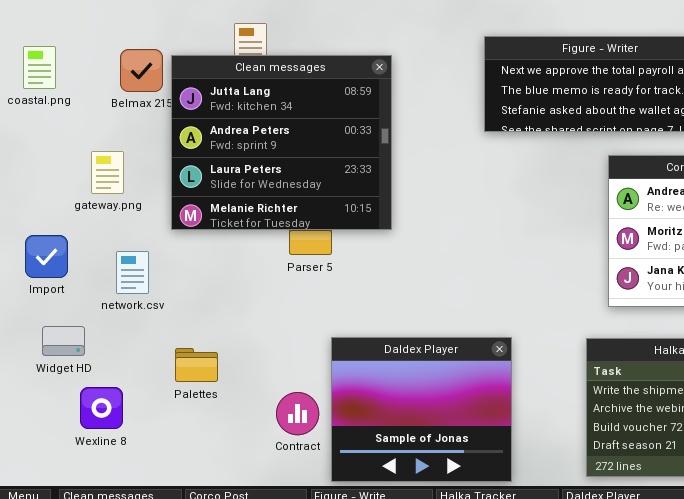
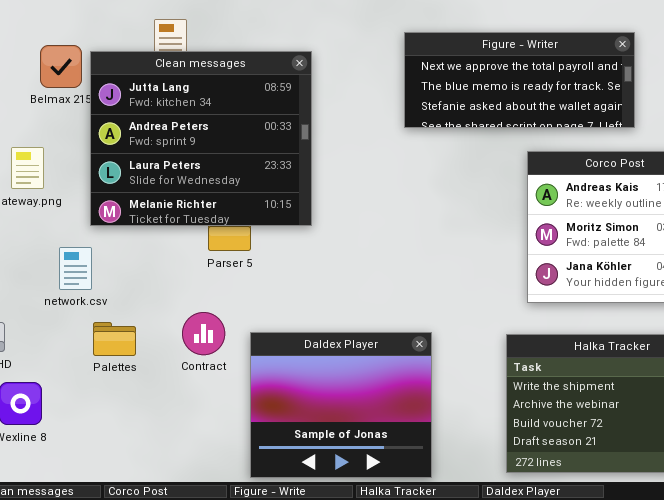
network.csv: [116,251,149,294] -> [59,247,92,290], moved
Palettes: [175,348,218,382] -> [93,322,136,356], moved
Contract: [276,392,319,435] -> [182,312,225,355], moved

